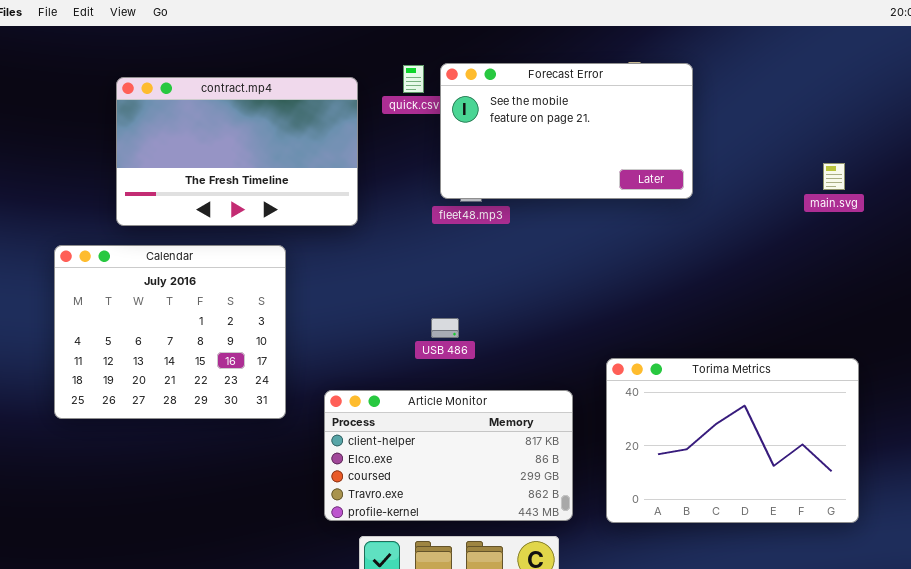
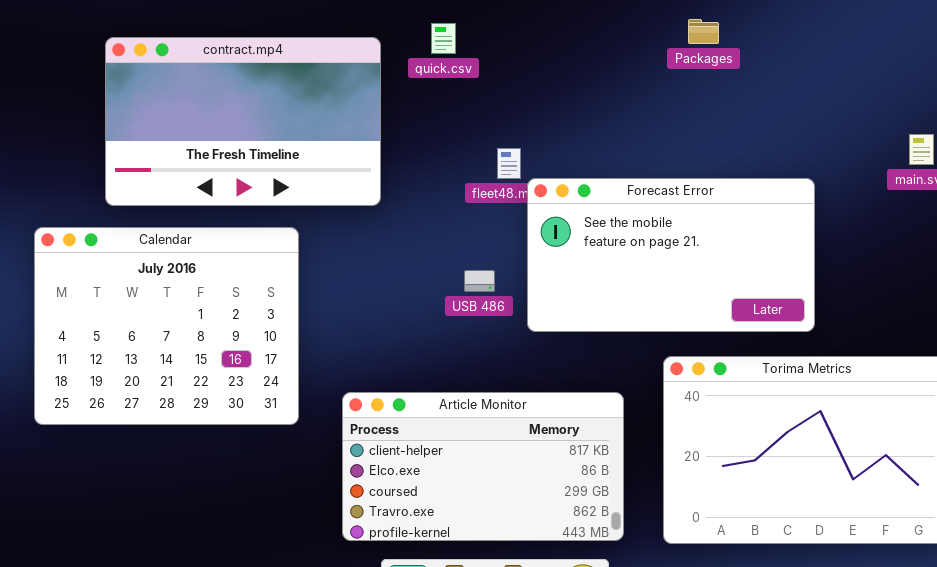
Forecast Error: [440,63,693,199] -> [527,178,815,332], moved
USB 486: [431,318,459,338] -> [464,270,495,292], moved

